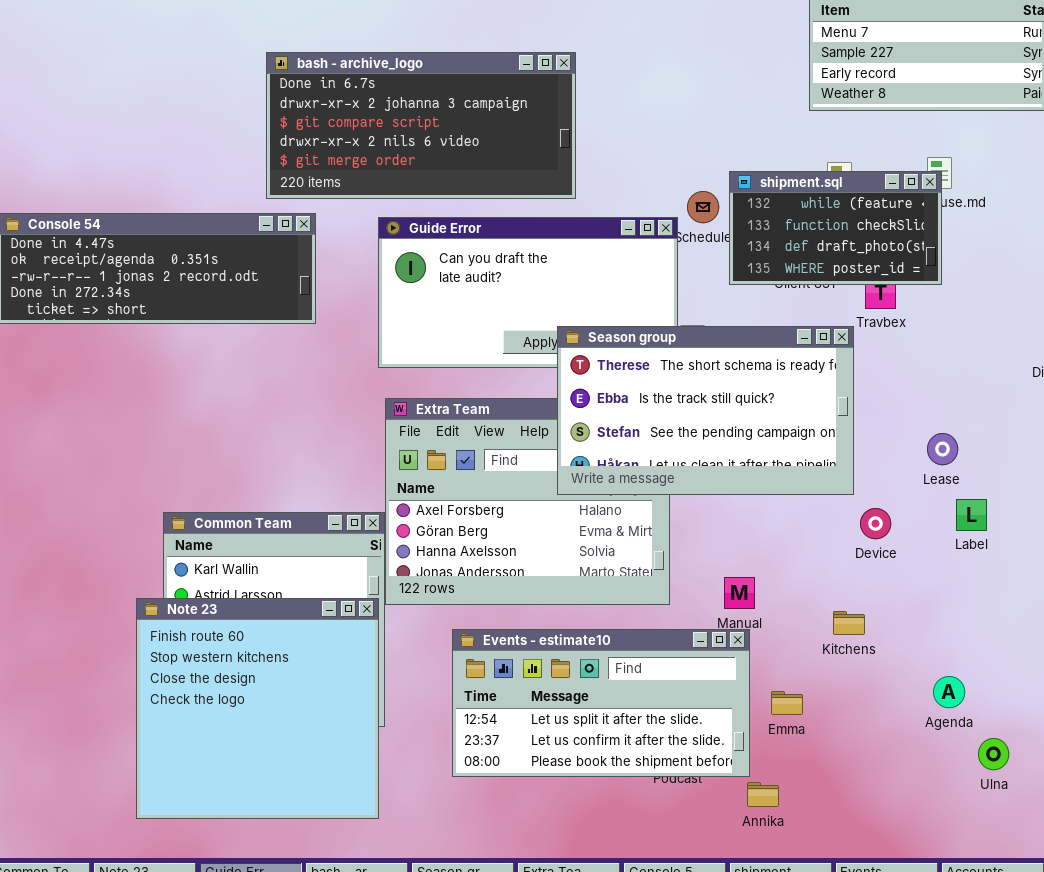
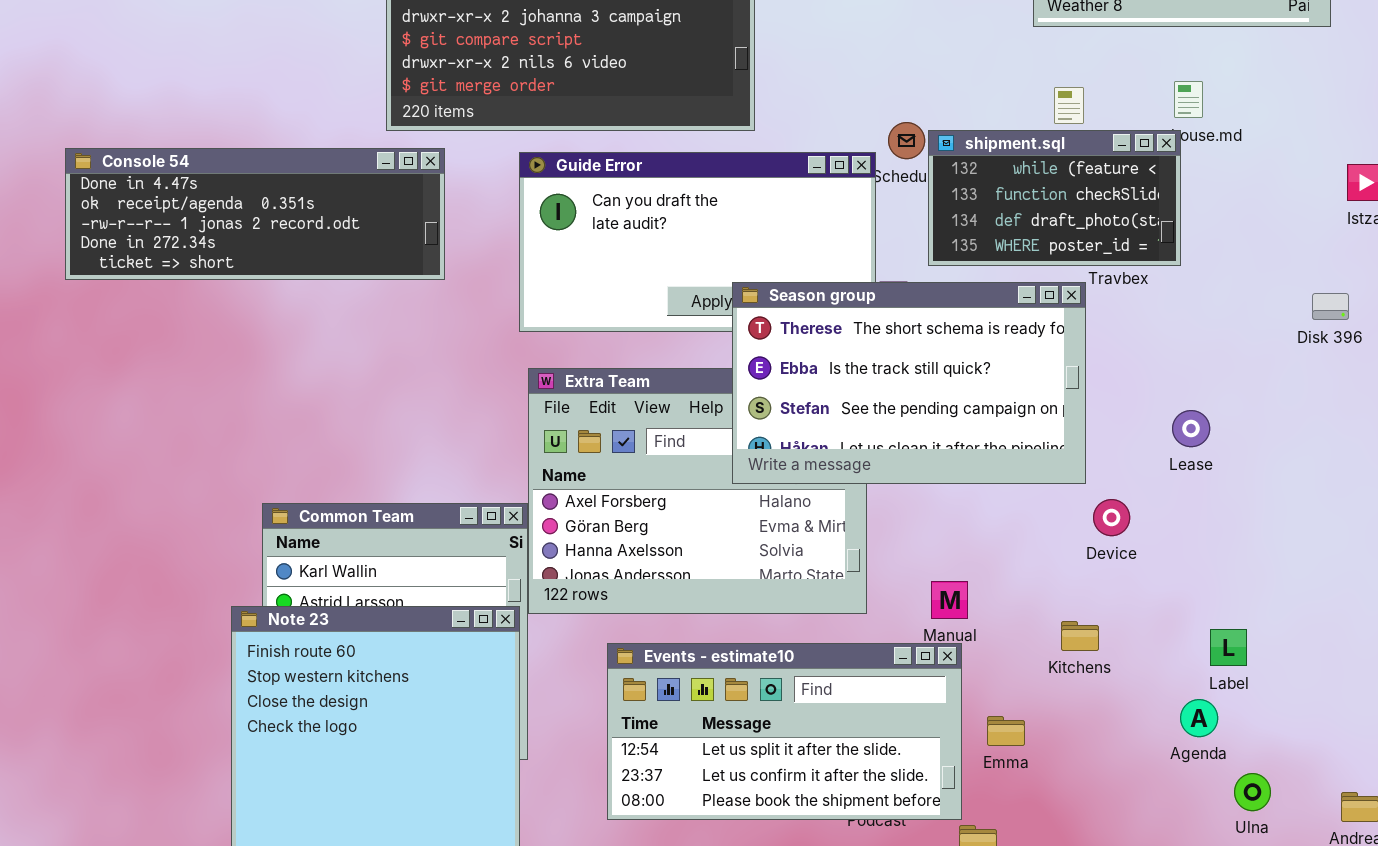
shipment.sql: [729,171,942,285] -> [928,130,1181,266], moved
Label: [956,499,987,531] -> [1210,629,1247,666], moved

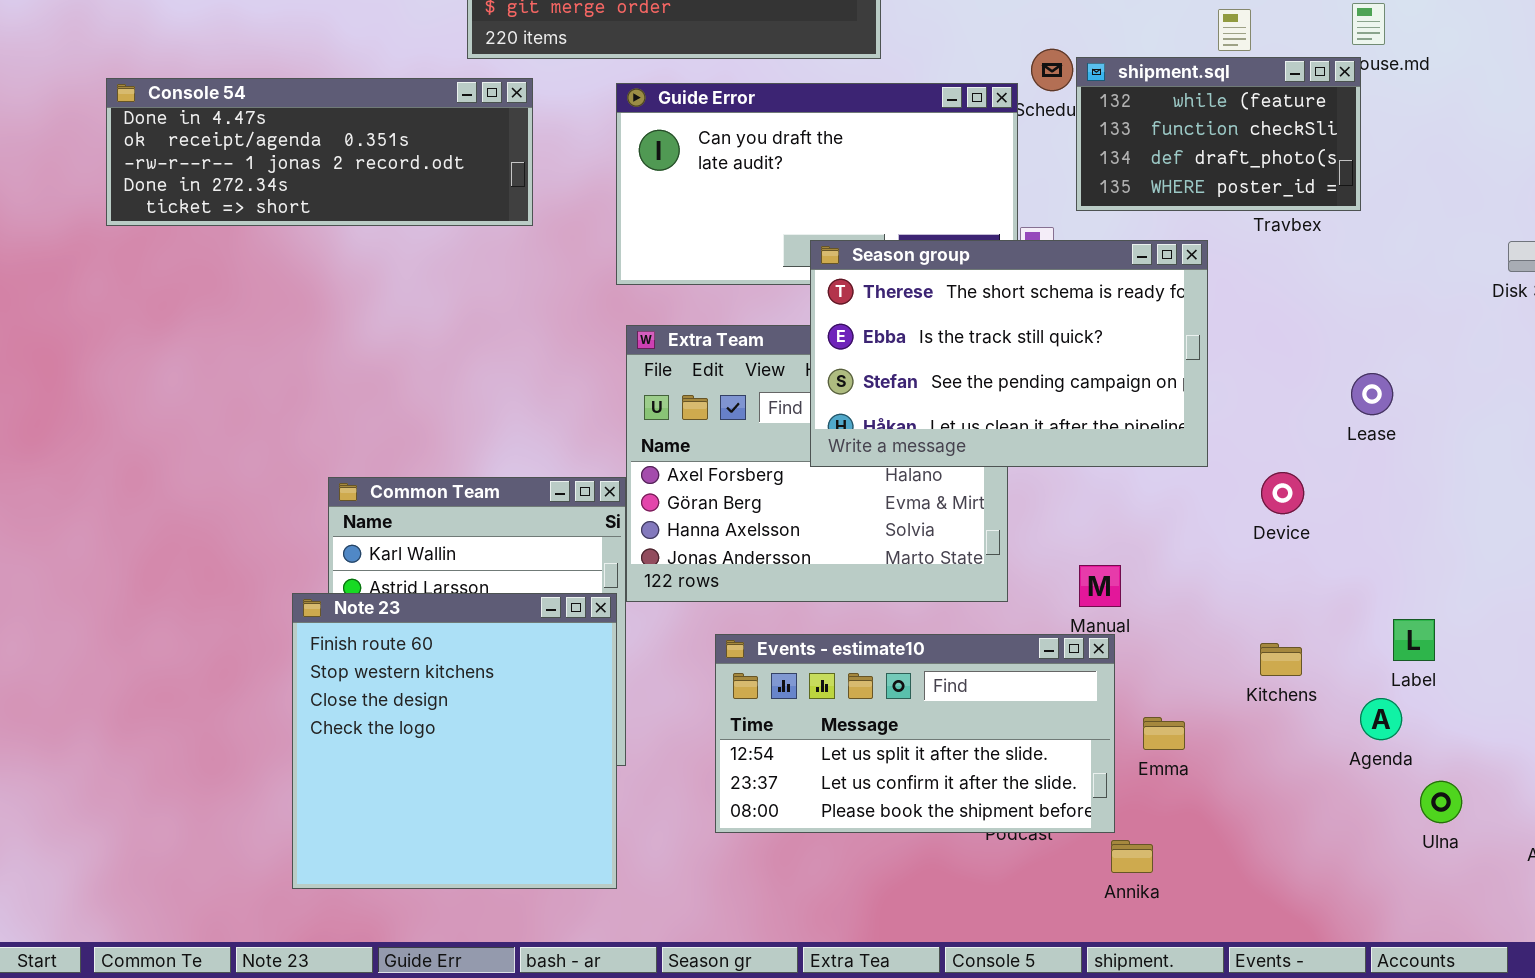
Season group: [732,282,1086,484] -> [810,240,1208,467], moved
Kitchens: [1061,621,1099,651] -> [1260,643,1302,676], moved

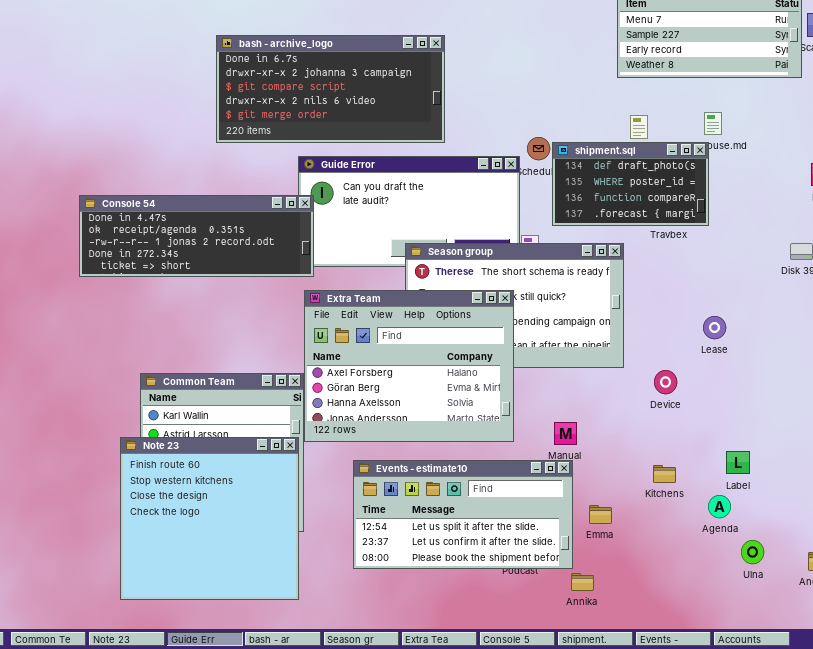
shipment.sql: [1076,57,1361,211] -> [552,142,709,226], scrolled down 2 rows
Console 54: [106,78,533,226] -> [79,195,314,277], moved
Extra Team: [626,325,1008,602] -> [304,290,514,442], raised

